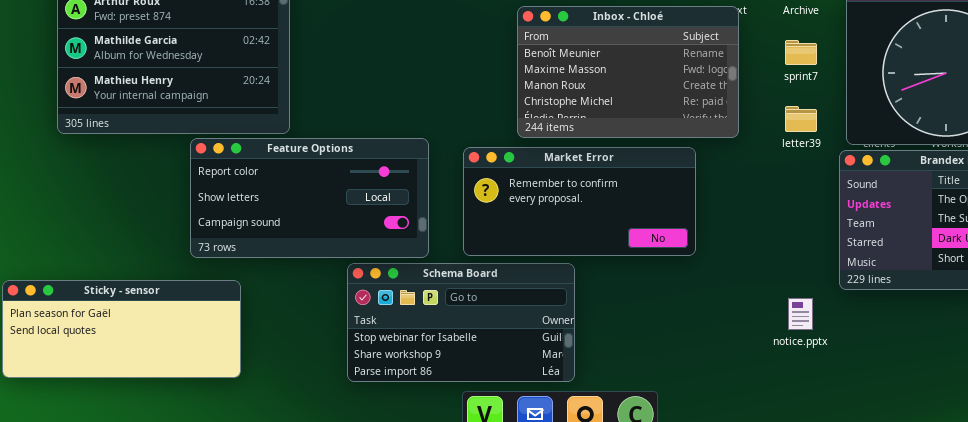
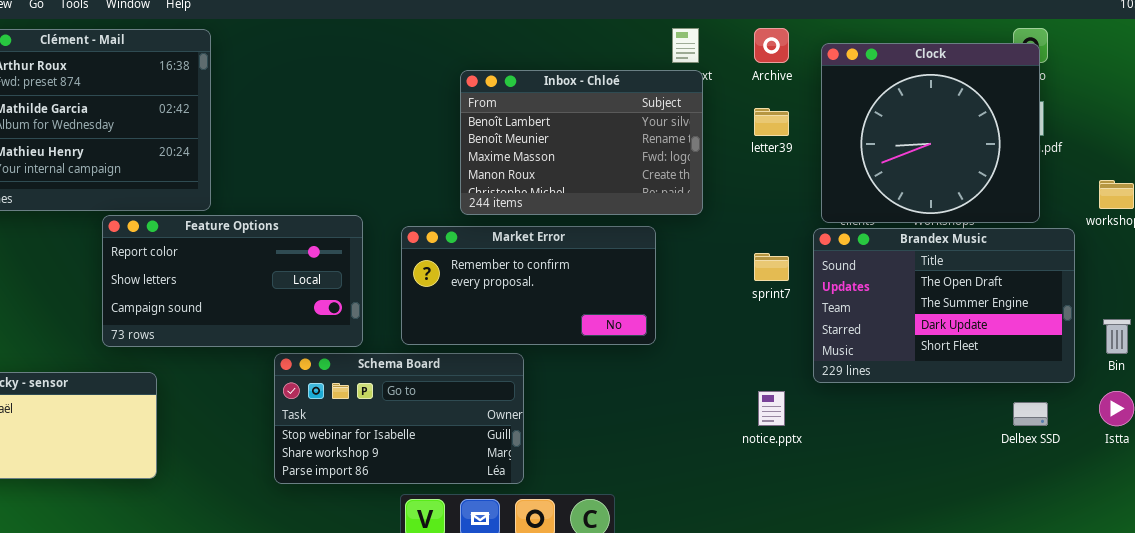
Inbox - Chloé: [517,6,739,138] -> [460,70,703,215], scrolled up 1 row
sprint7: [785,40,817,65] -> [754,253,789,281], moved
letter39: [785,106,817,132] -> [754,108,789,136], moved

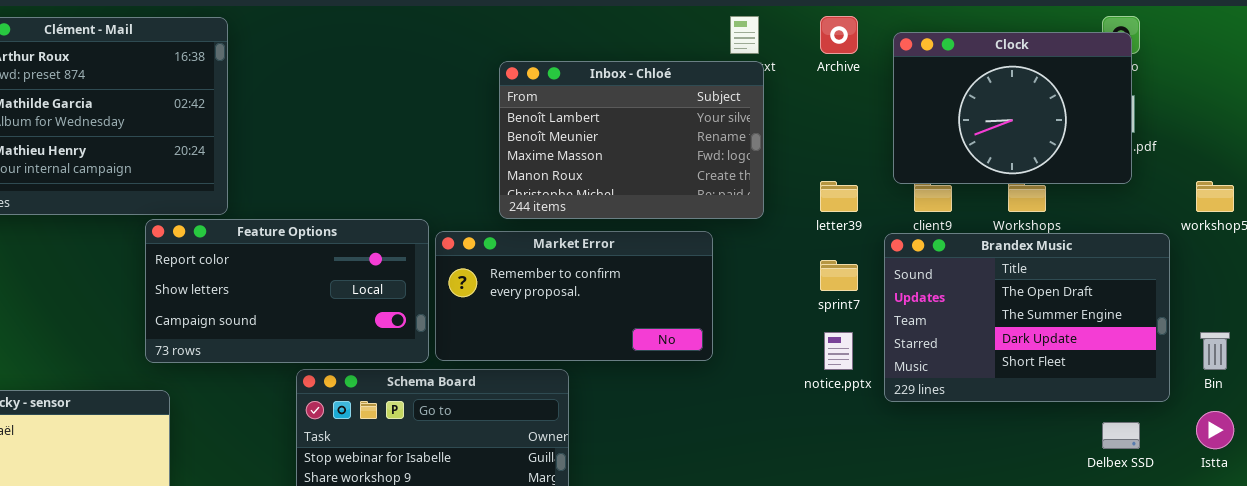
Clock: [821,43,1040,223] -> [893,32,1132,184], resized
letter39: [754,108,789,136] -> [820,181,858,212], moved
Feature Options: [102,215,363,347] -> [145,219,429,363], moved
notice.pptx: [758,391,785,426] -> [824,332,853,370], moved

